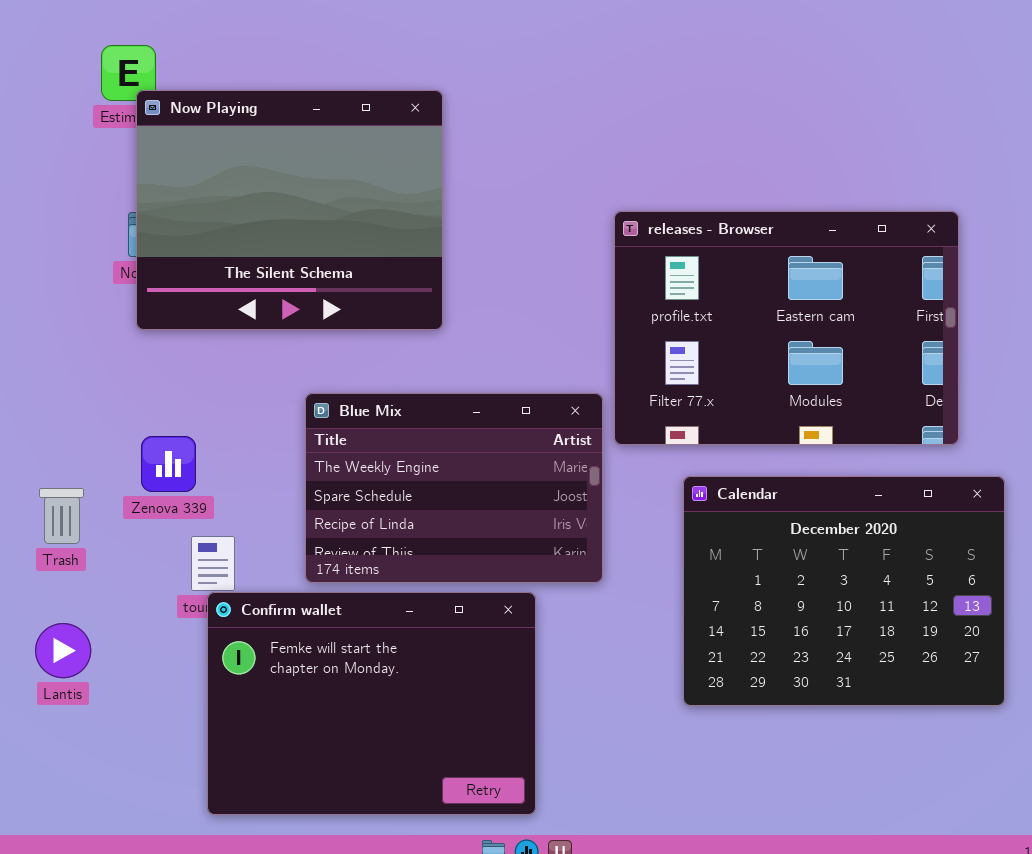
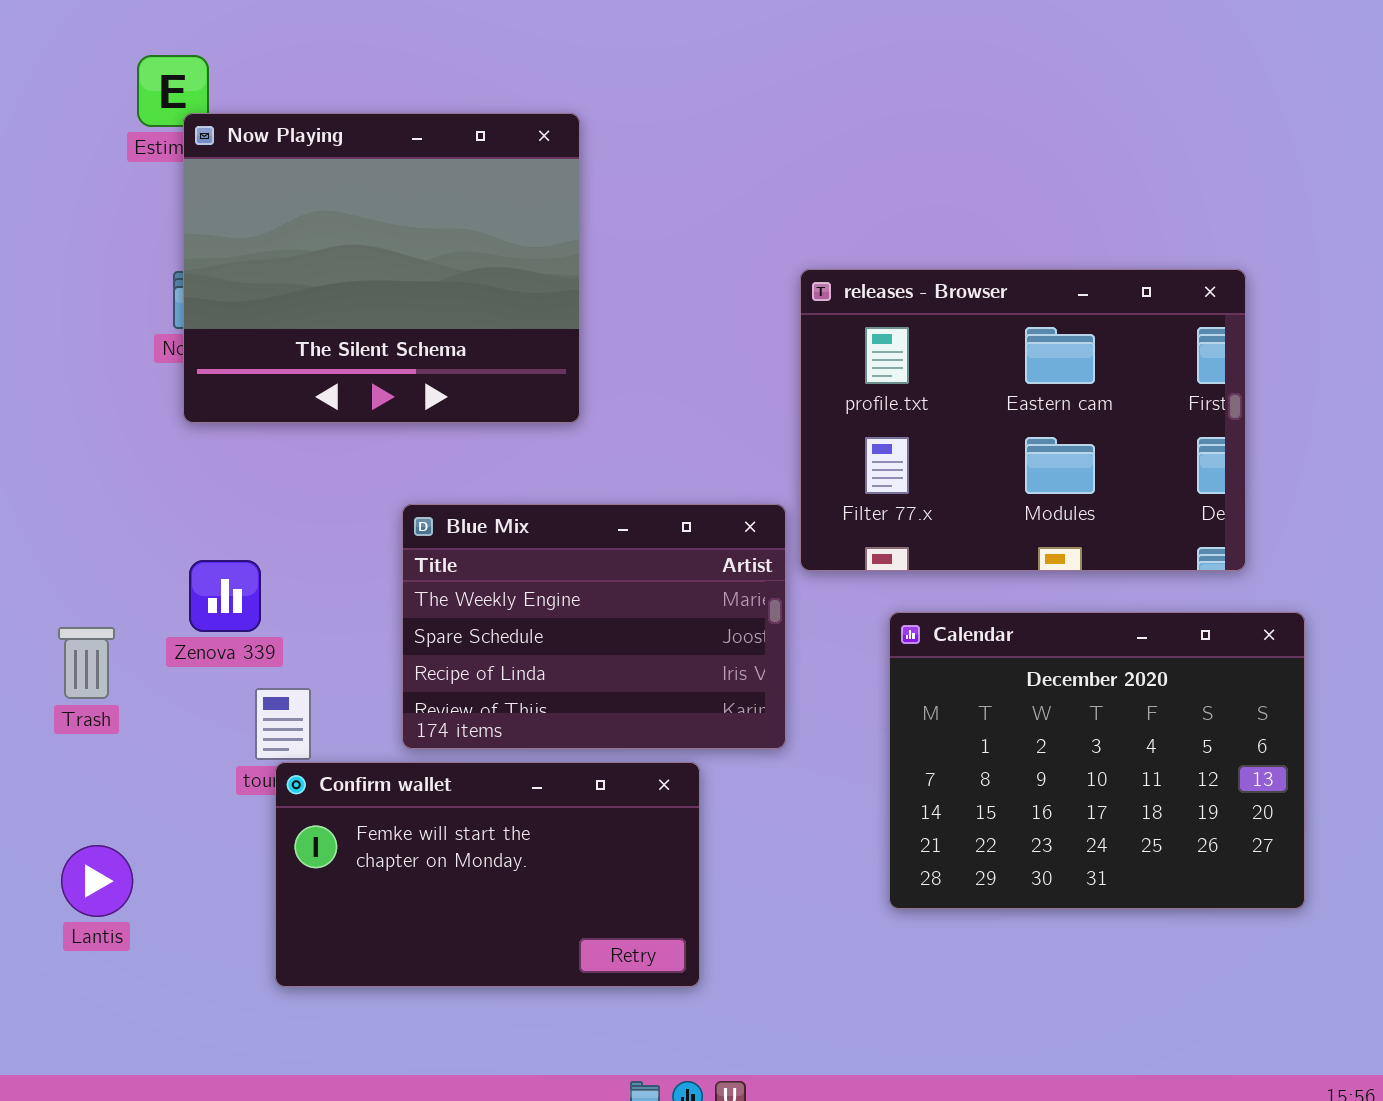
Confirm wallet: [207,592,536,815] -> [275,762,700,987], resized
Lantis: [35,623,91,678] -> [61,845,133,917], moved

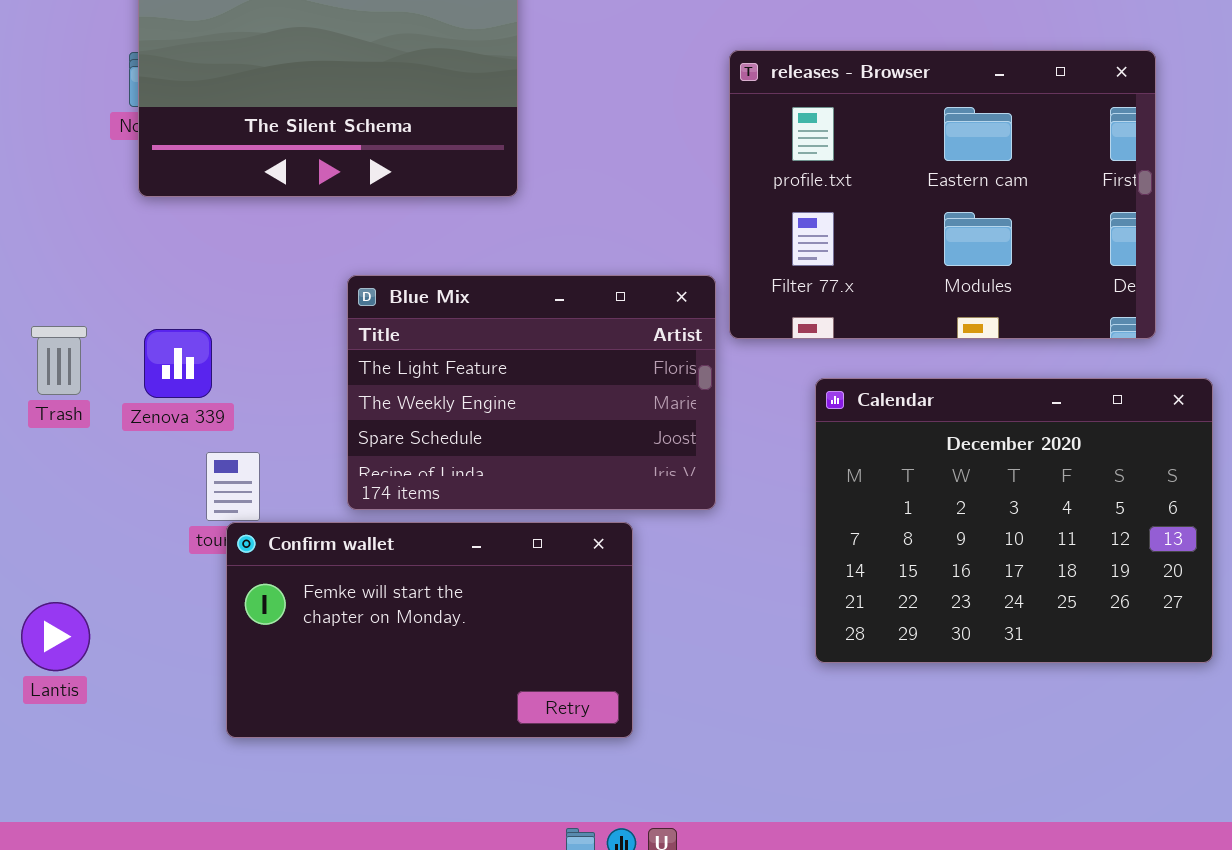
Blue Mix: [402,504,786,749] -> [347,275,716,510], scrolled up 1 row
Trash: [58,627,115,699] -> [31,326,87,395], moved

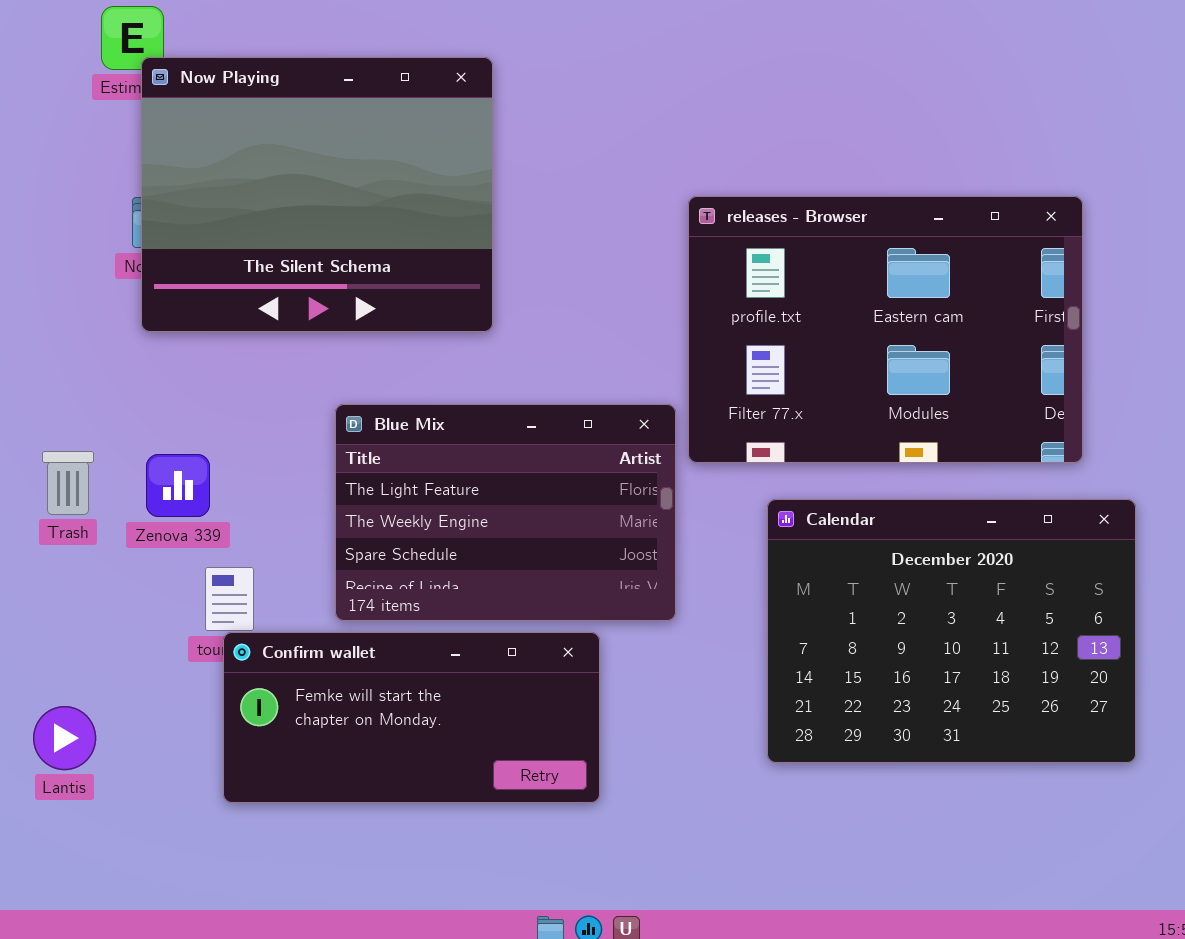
Confirm wallet: [226,522,633,738] -> [223,632,600,803], resized

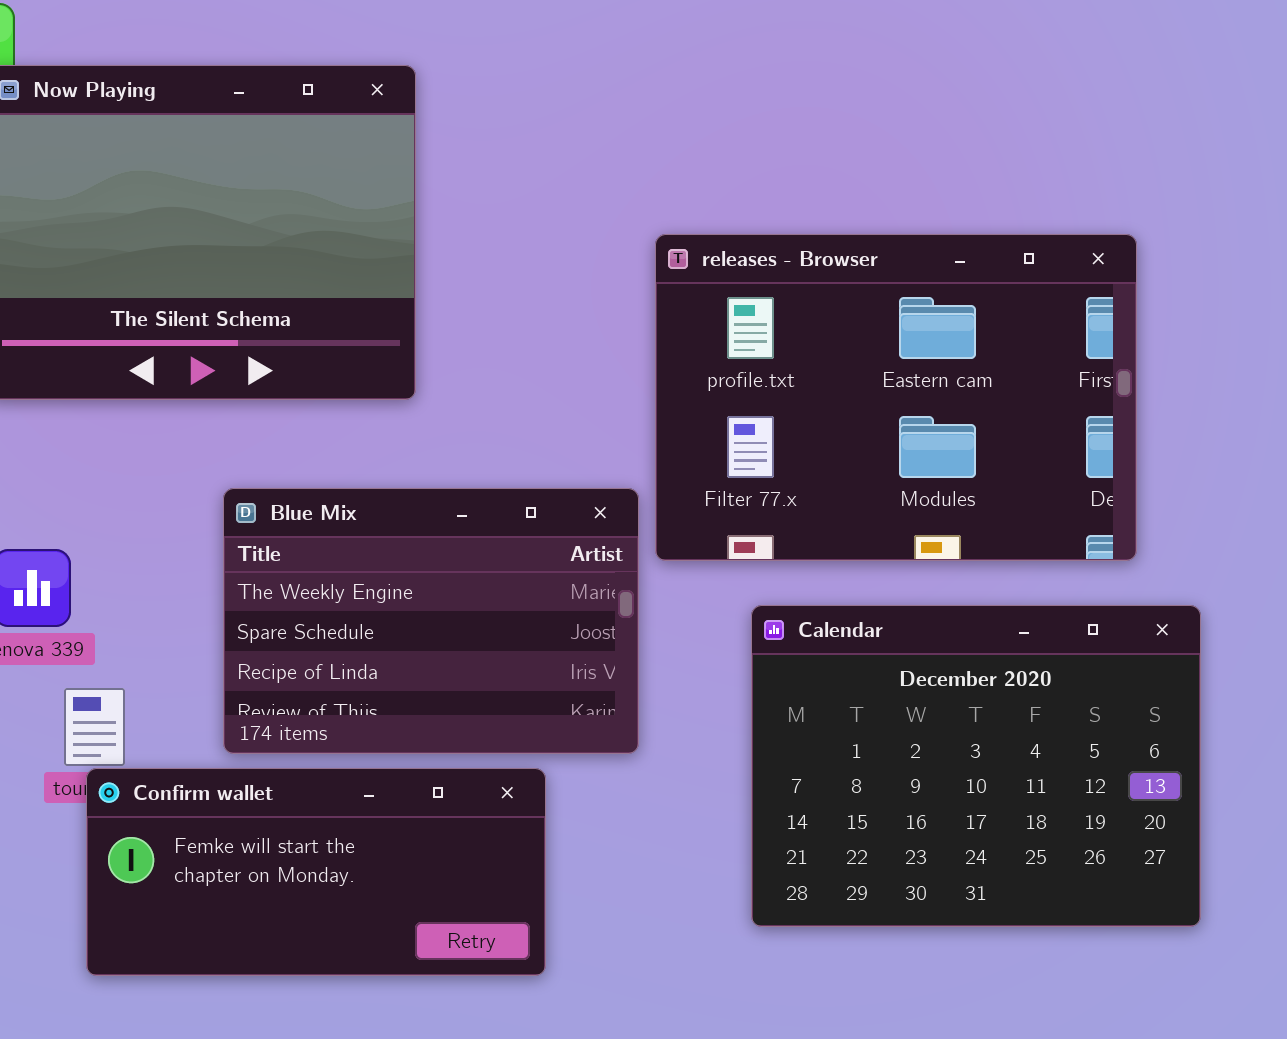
Blue Mix: [335,404,676,621] -> [223,488,639,754], scrolled down 1 row

